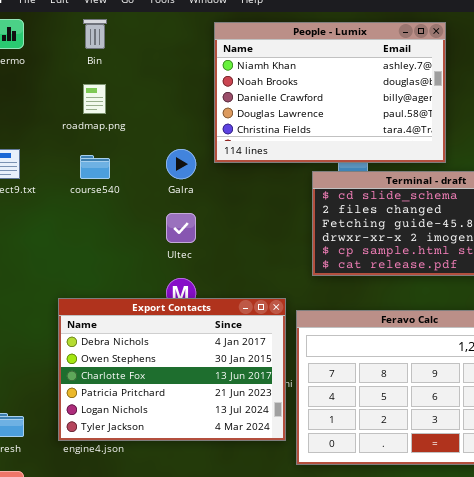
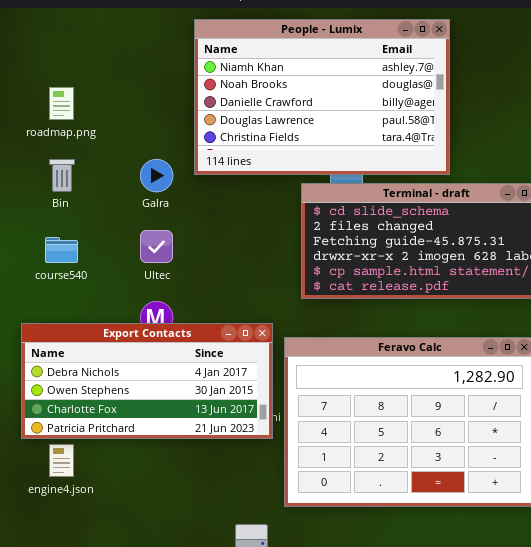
Bin: [83,19,107,49] -> [49,159,75,192], moved
course540: [80,155,110,179] -> [45,237,78,263], moved
Export Contacts: [58,298,286,441] -> [21,323,273,439], resized

